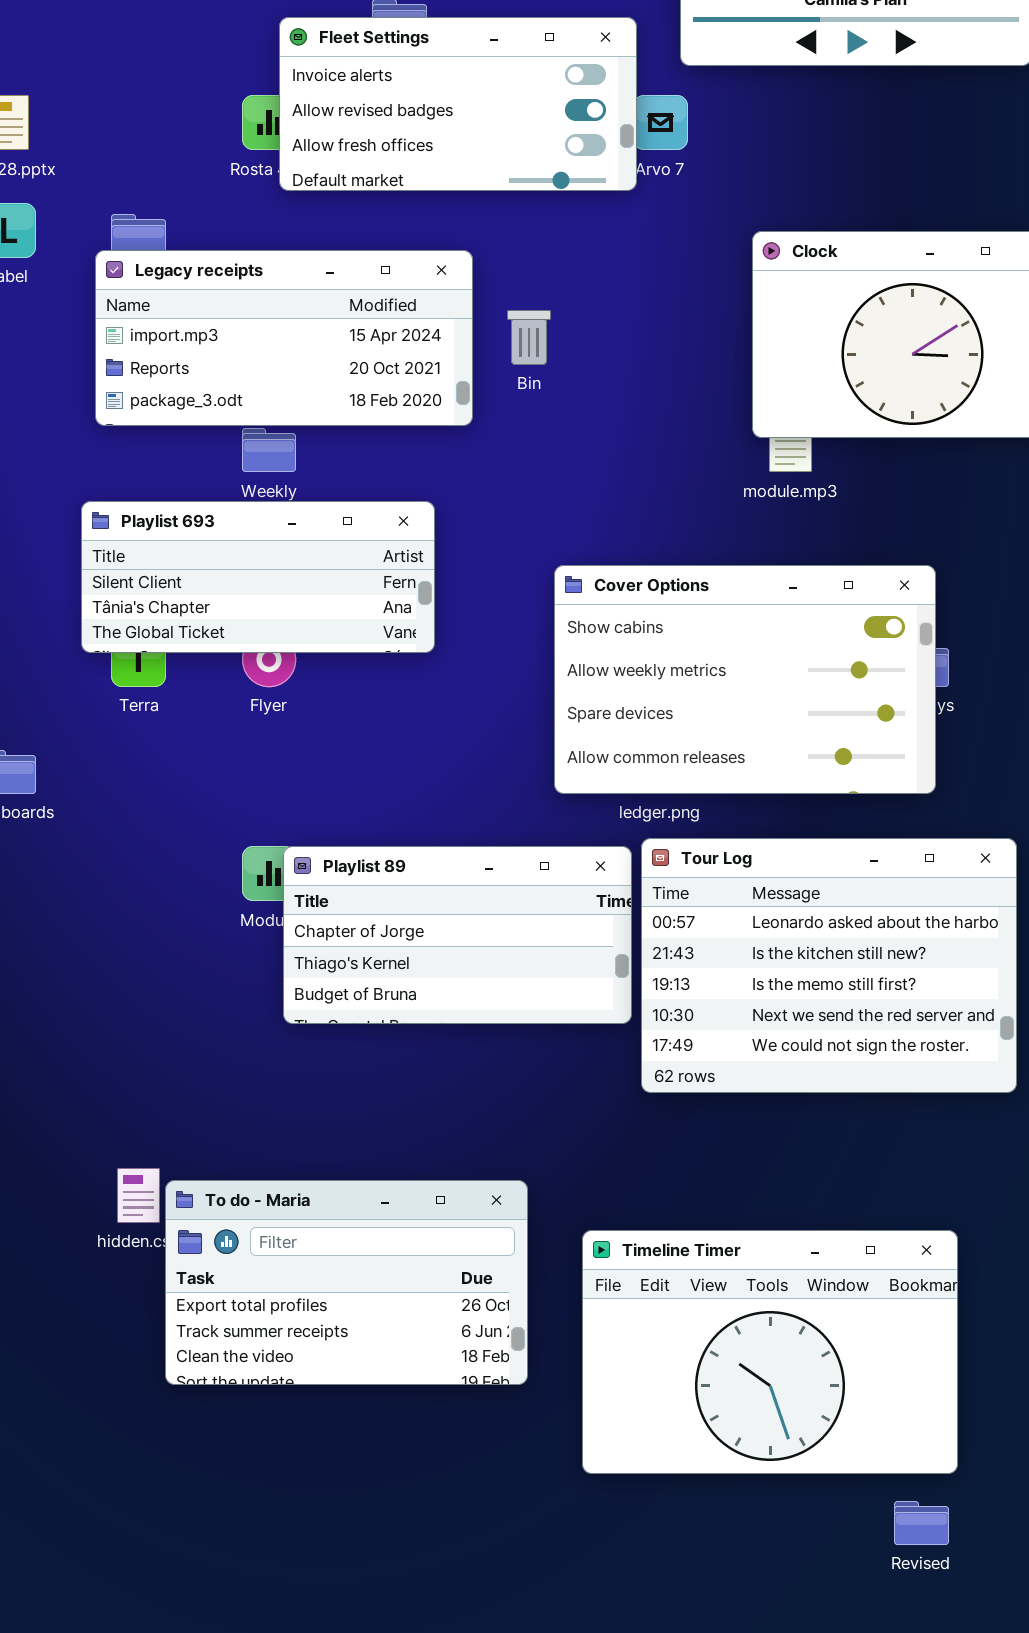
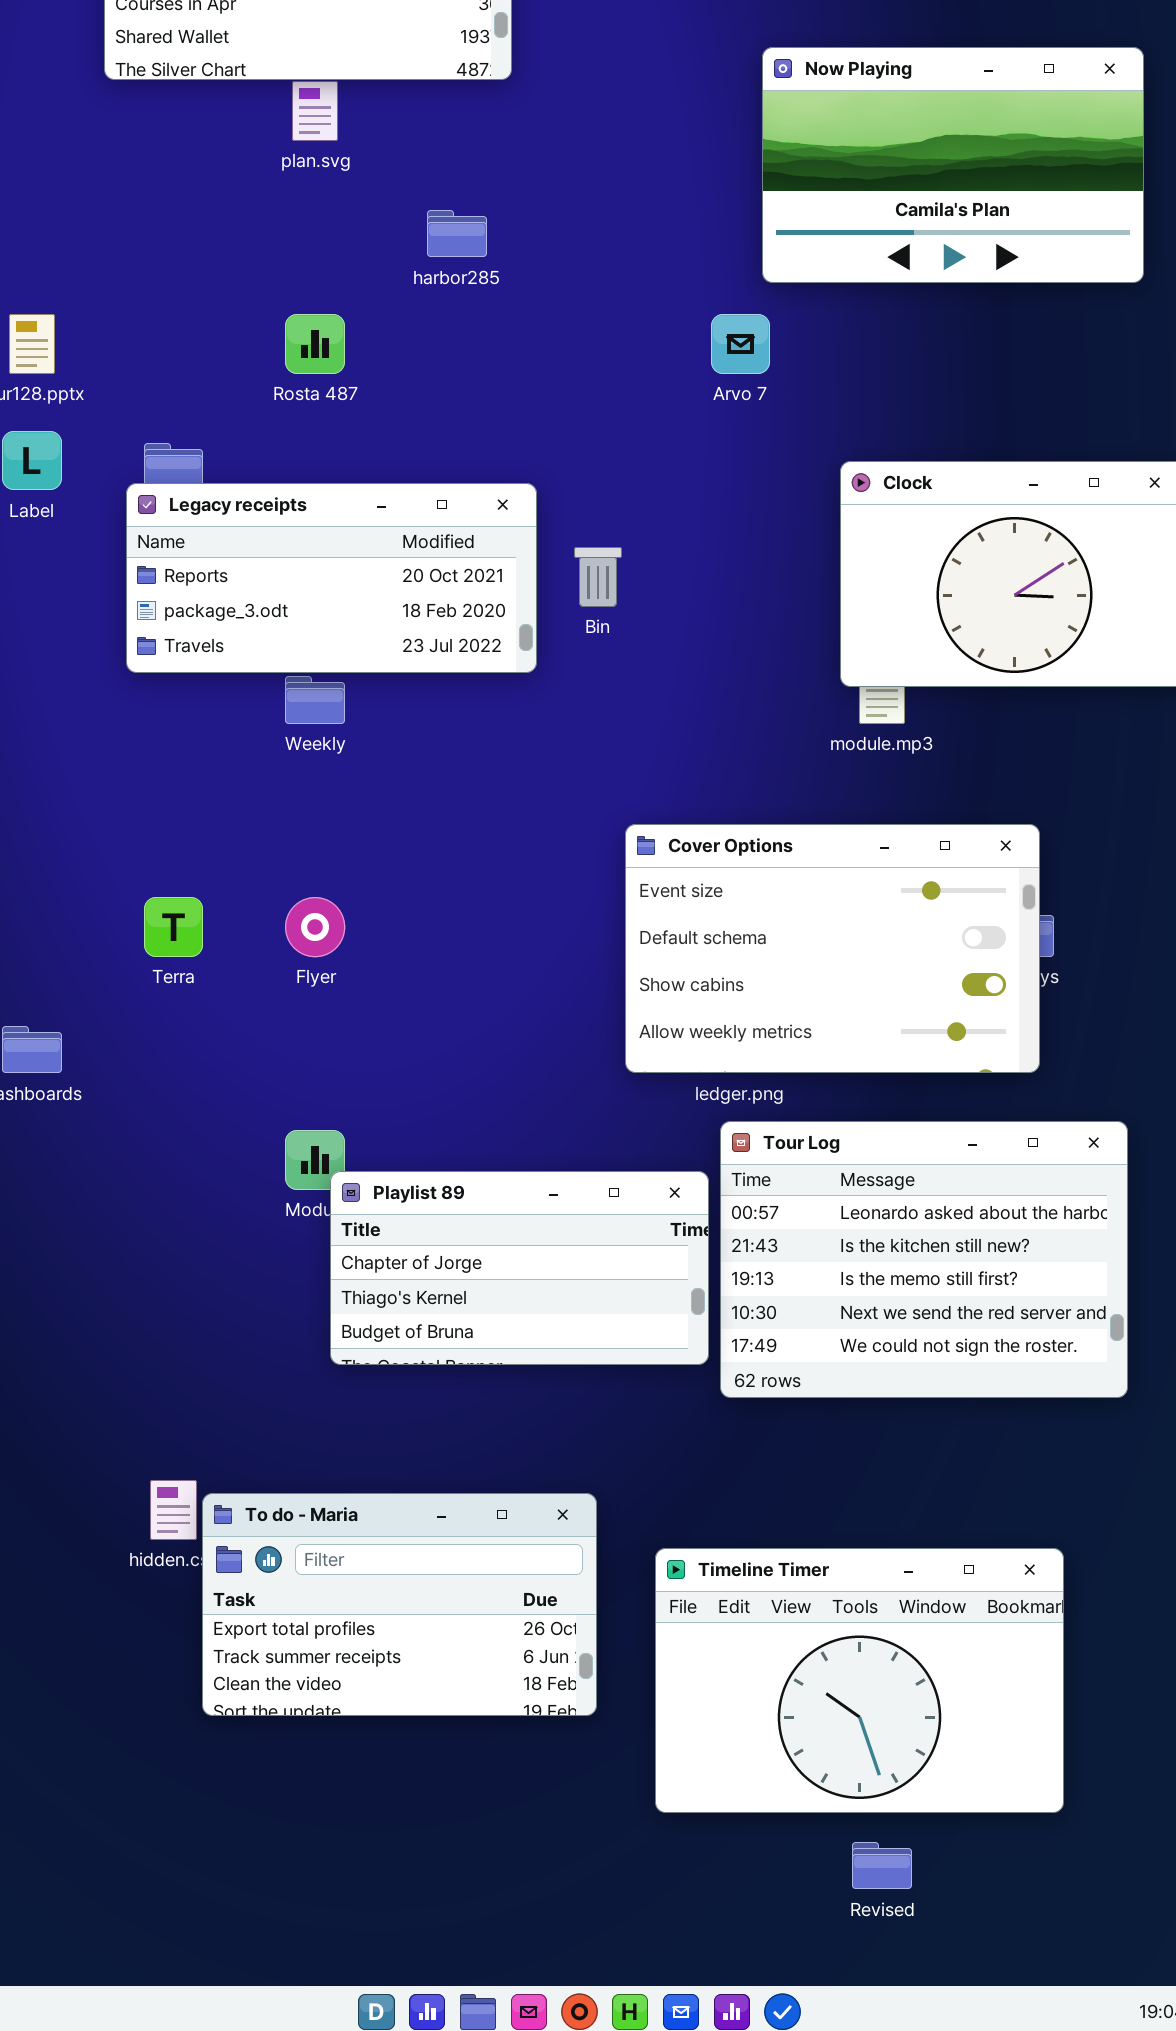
Fleet Settings: [279,17,637,191] -> none, closed
Legacy receipts: [95,250,473,426] -> [126,483,537,673], scrolled down 1 row
Playlist 693: [81,501,435,653] -> none, closed
Cover Options: [554,565,936,794] -> [625,824,1040,1073], scrolled up 2 rows
Playlist 89: [283,846,632,1024] -> [330,1171,709,1365], moved
Revised: [894,1501,949,1545] -> [852,1842,912,1889], moved

